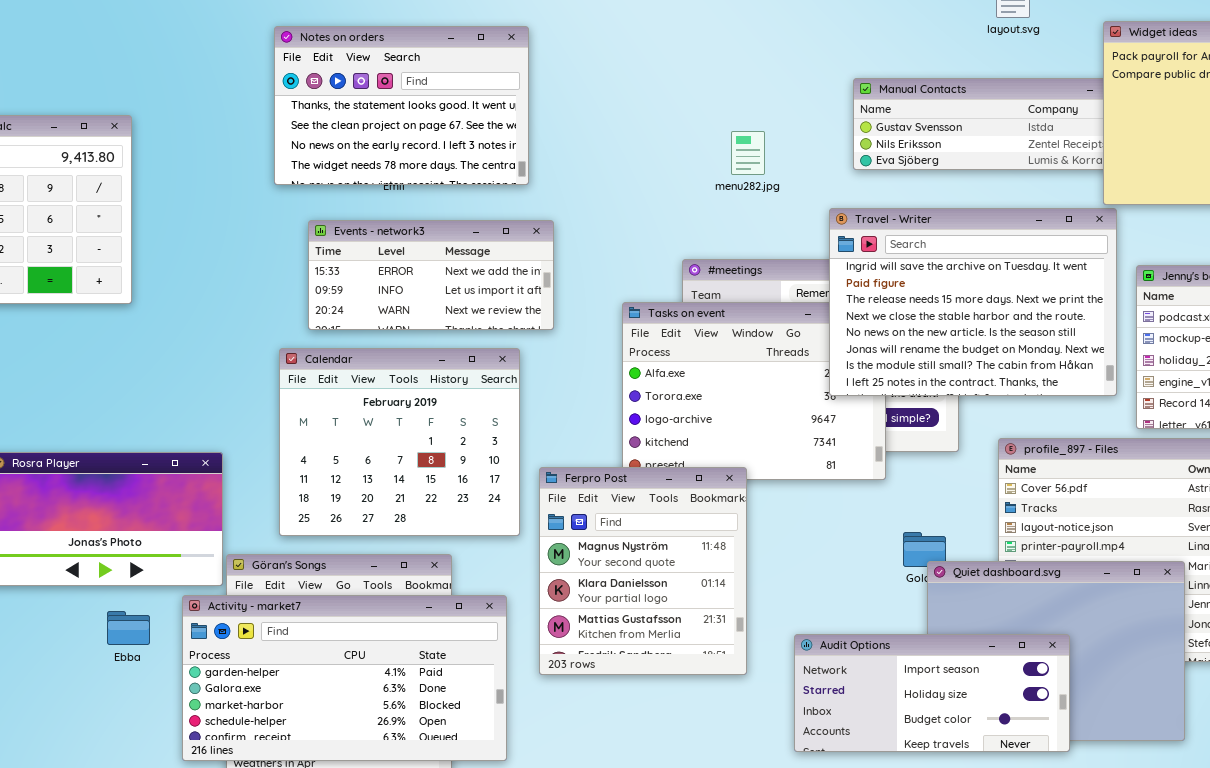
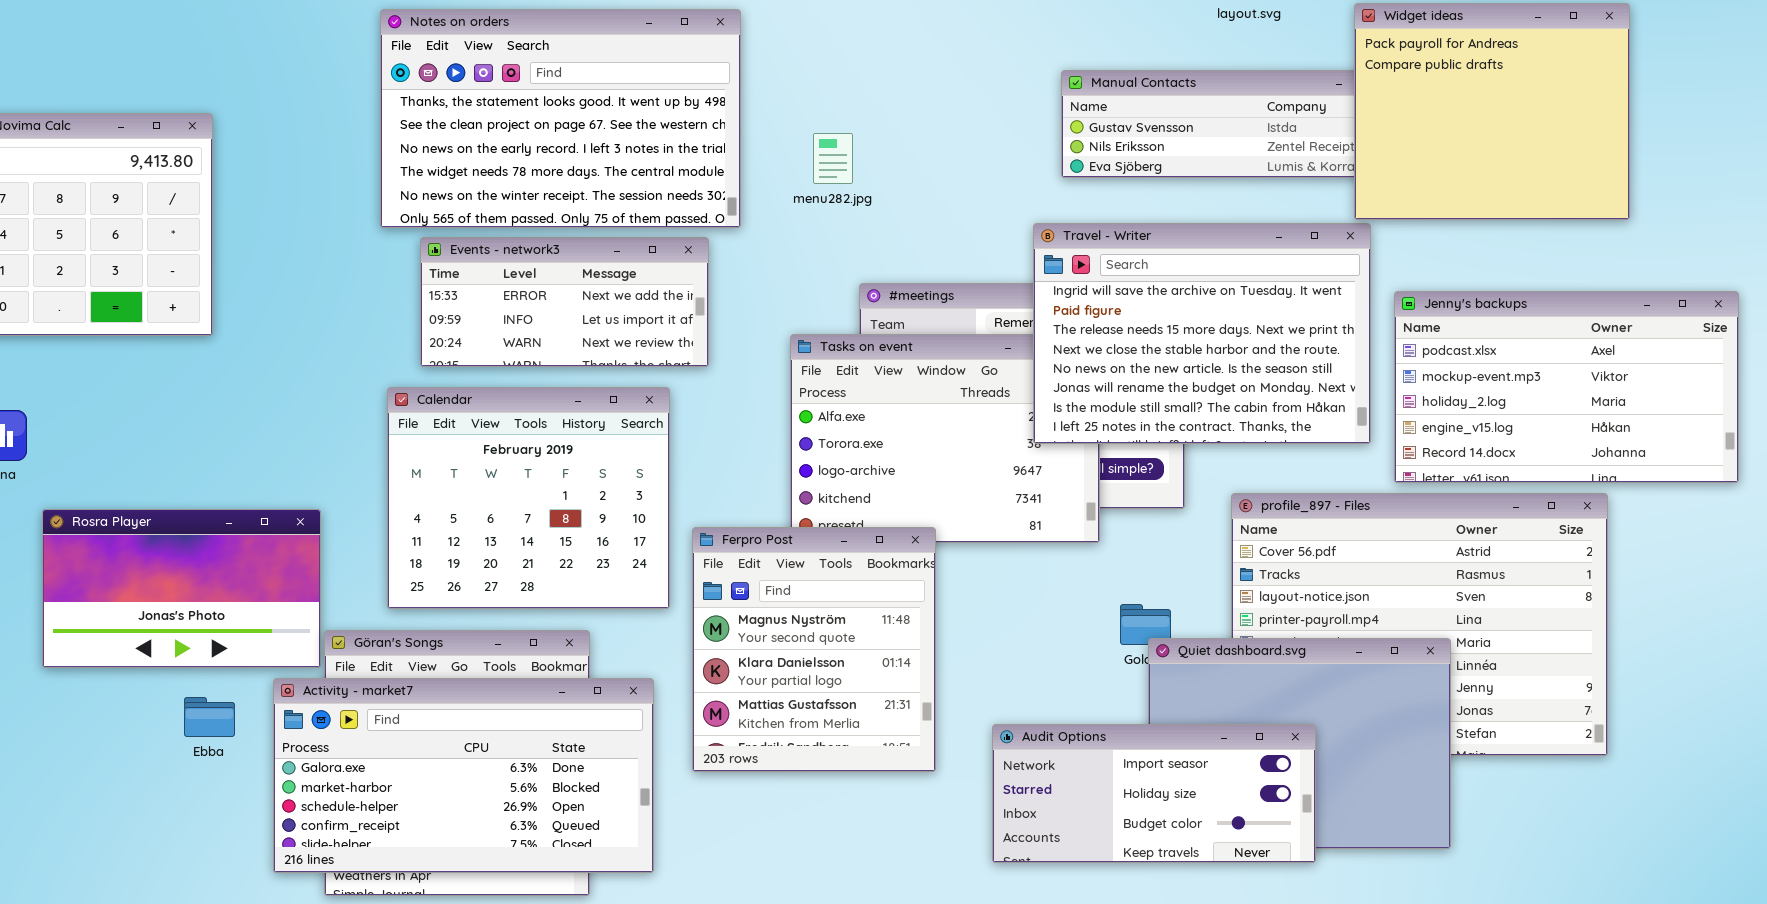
Notes on orders: [274,26,529,185] -> [380,9,741,228], resized
menu282.jpg: [731,131,765,175] -> [813,133,853,184], moved
Activity - market7: [182,595,507,761] -> [273,678,654,873], scrolled down 1 row

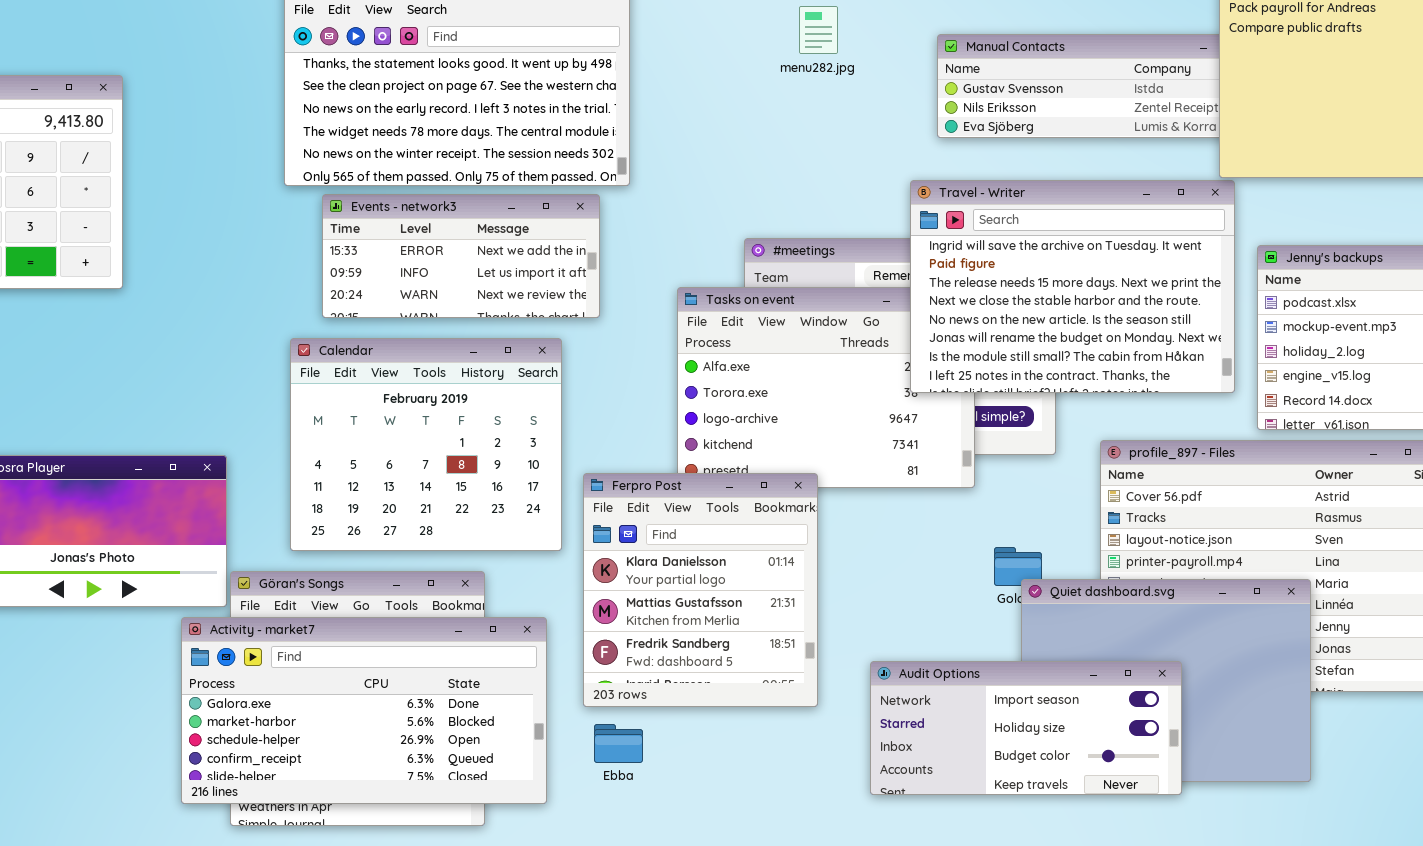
menu282.jpg: [813,133,853,184] -> [799,6,838,54], moved
Ferpro Post: [692,527,936,772] -> [583,473,818,707], scrolled down 1 row
Ebba: [184,697,235,737] -> [594,724,643,763], moved

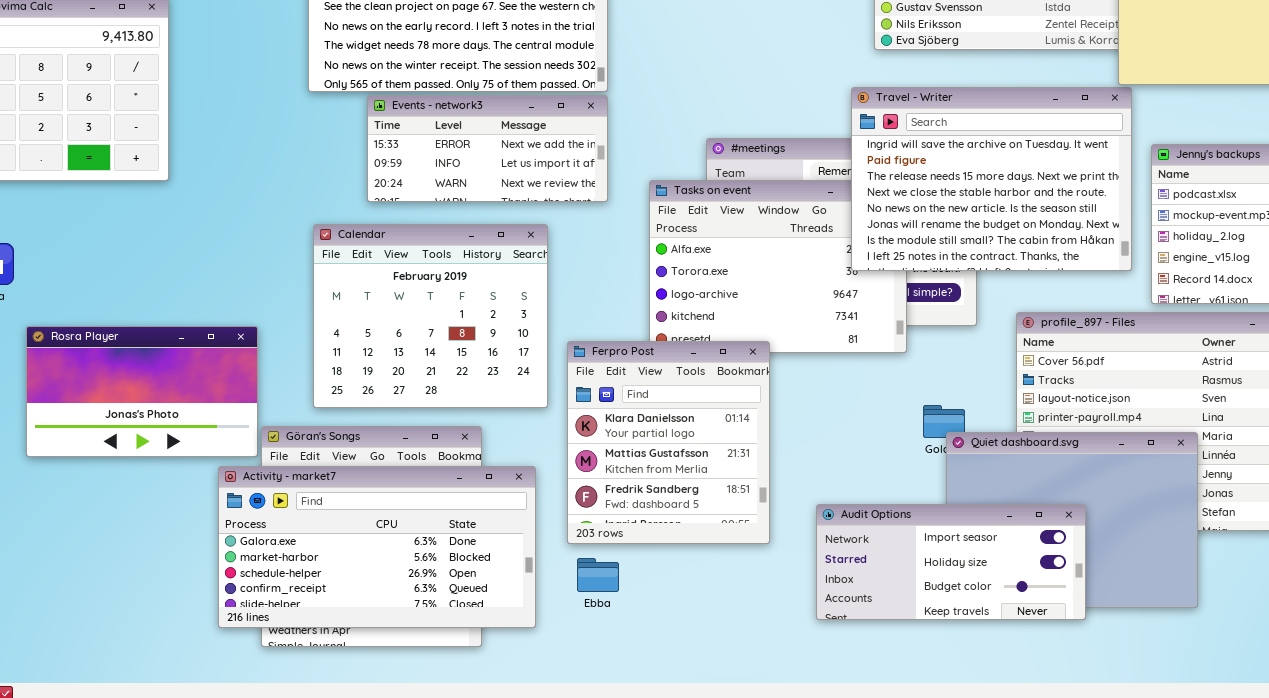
Events - network3: [322,194,600,318] -> [367,95,608,202], moved

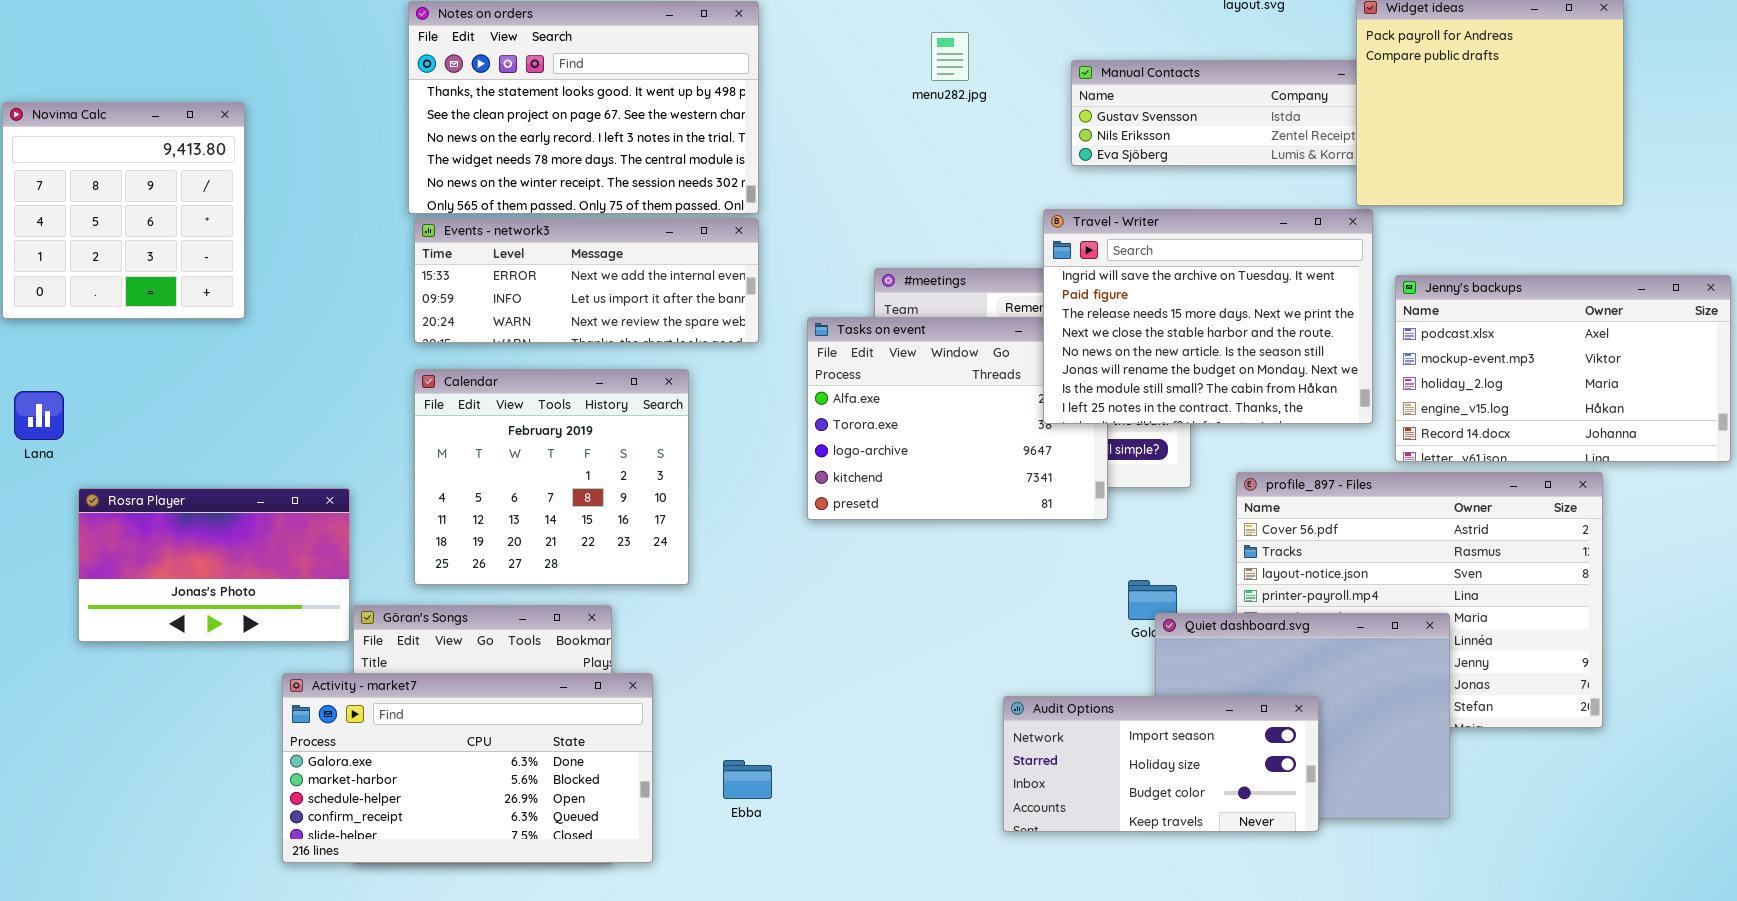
Events - network3: [367,95,608,202] -> [414,218,759,343], resized
Ferpro Post: [567,341,770,544] -> none, closed
Activity - market7: [218,466,536,628] -> [282,673,653,863], moved

